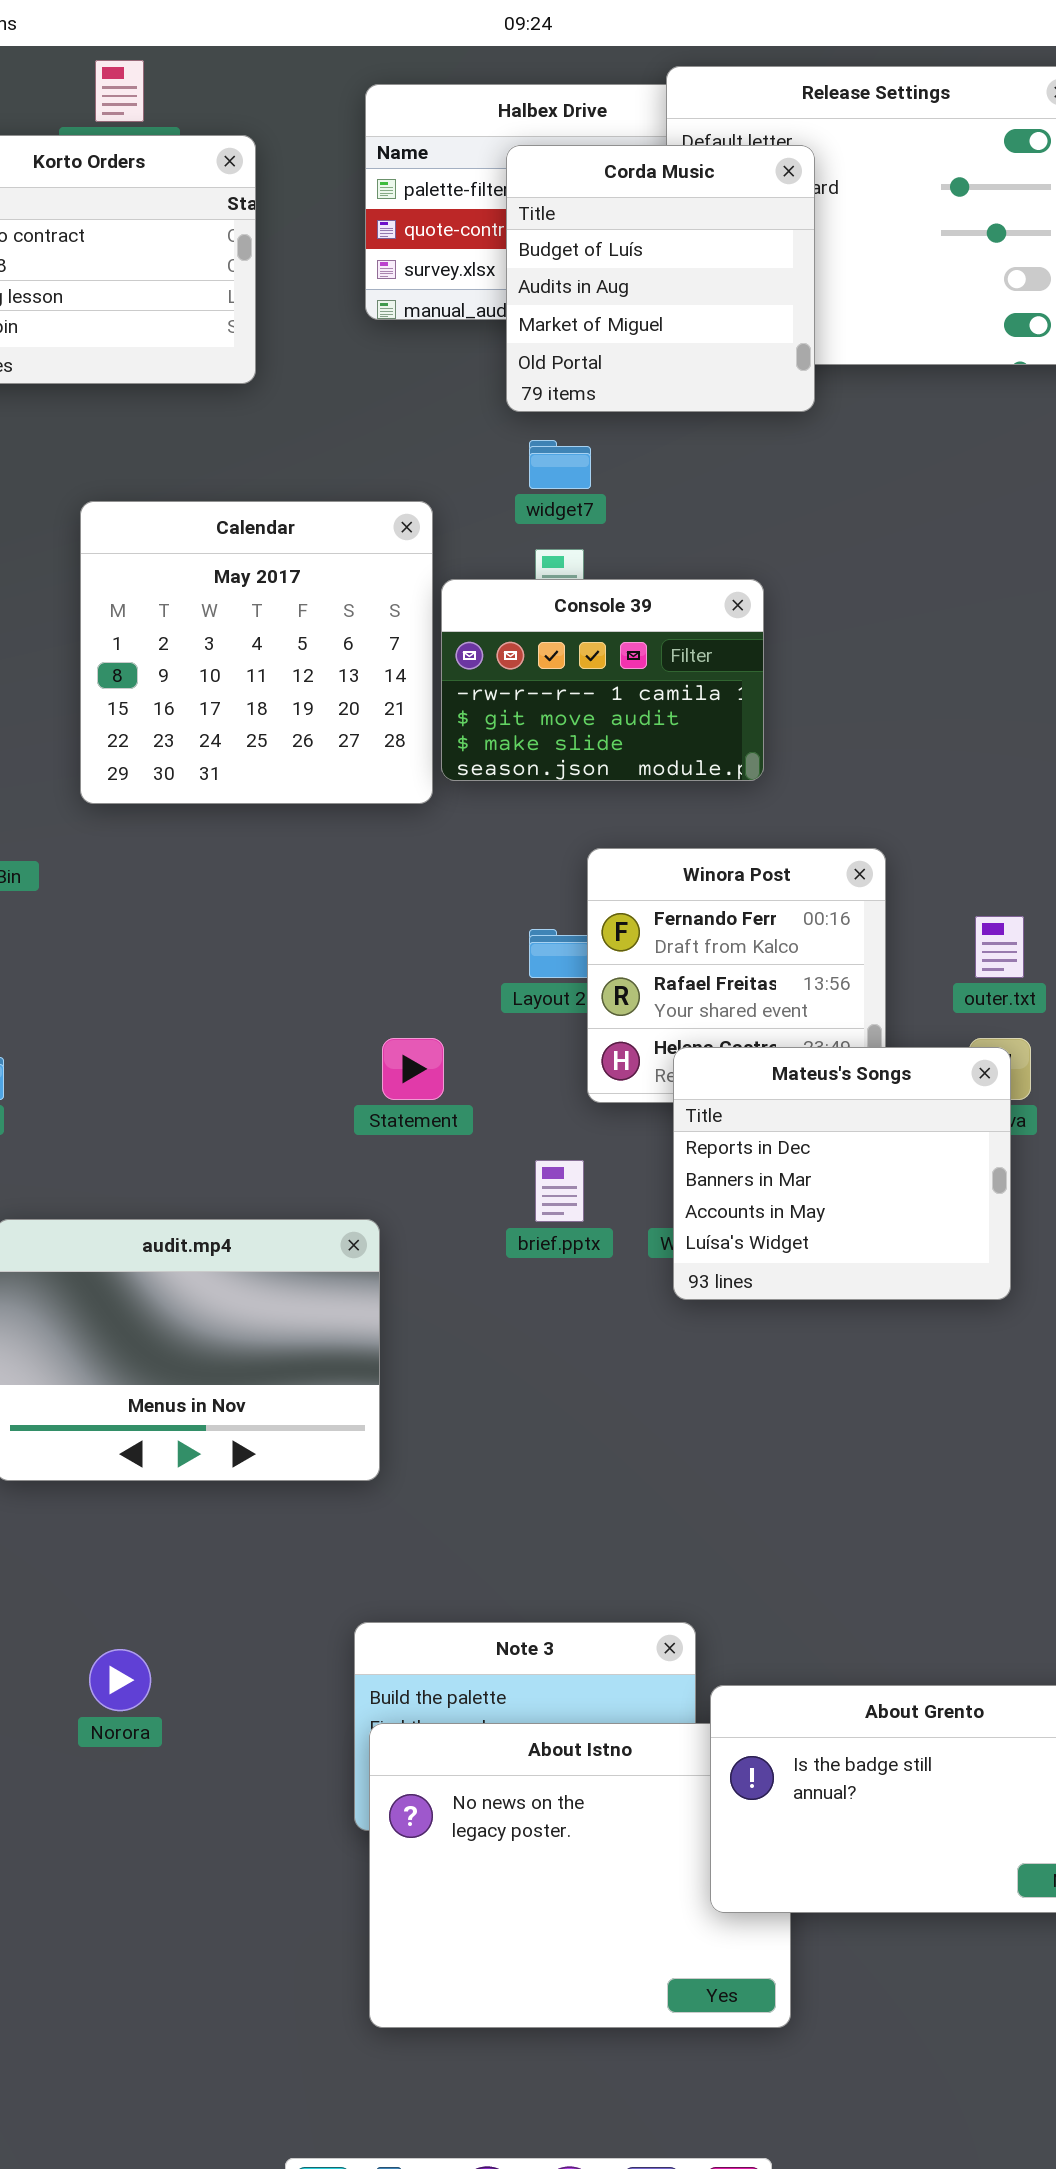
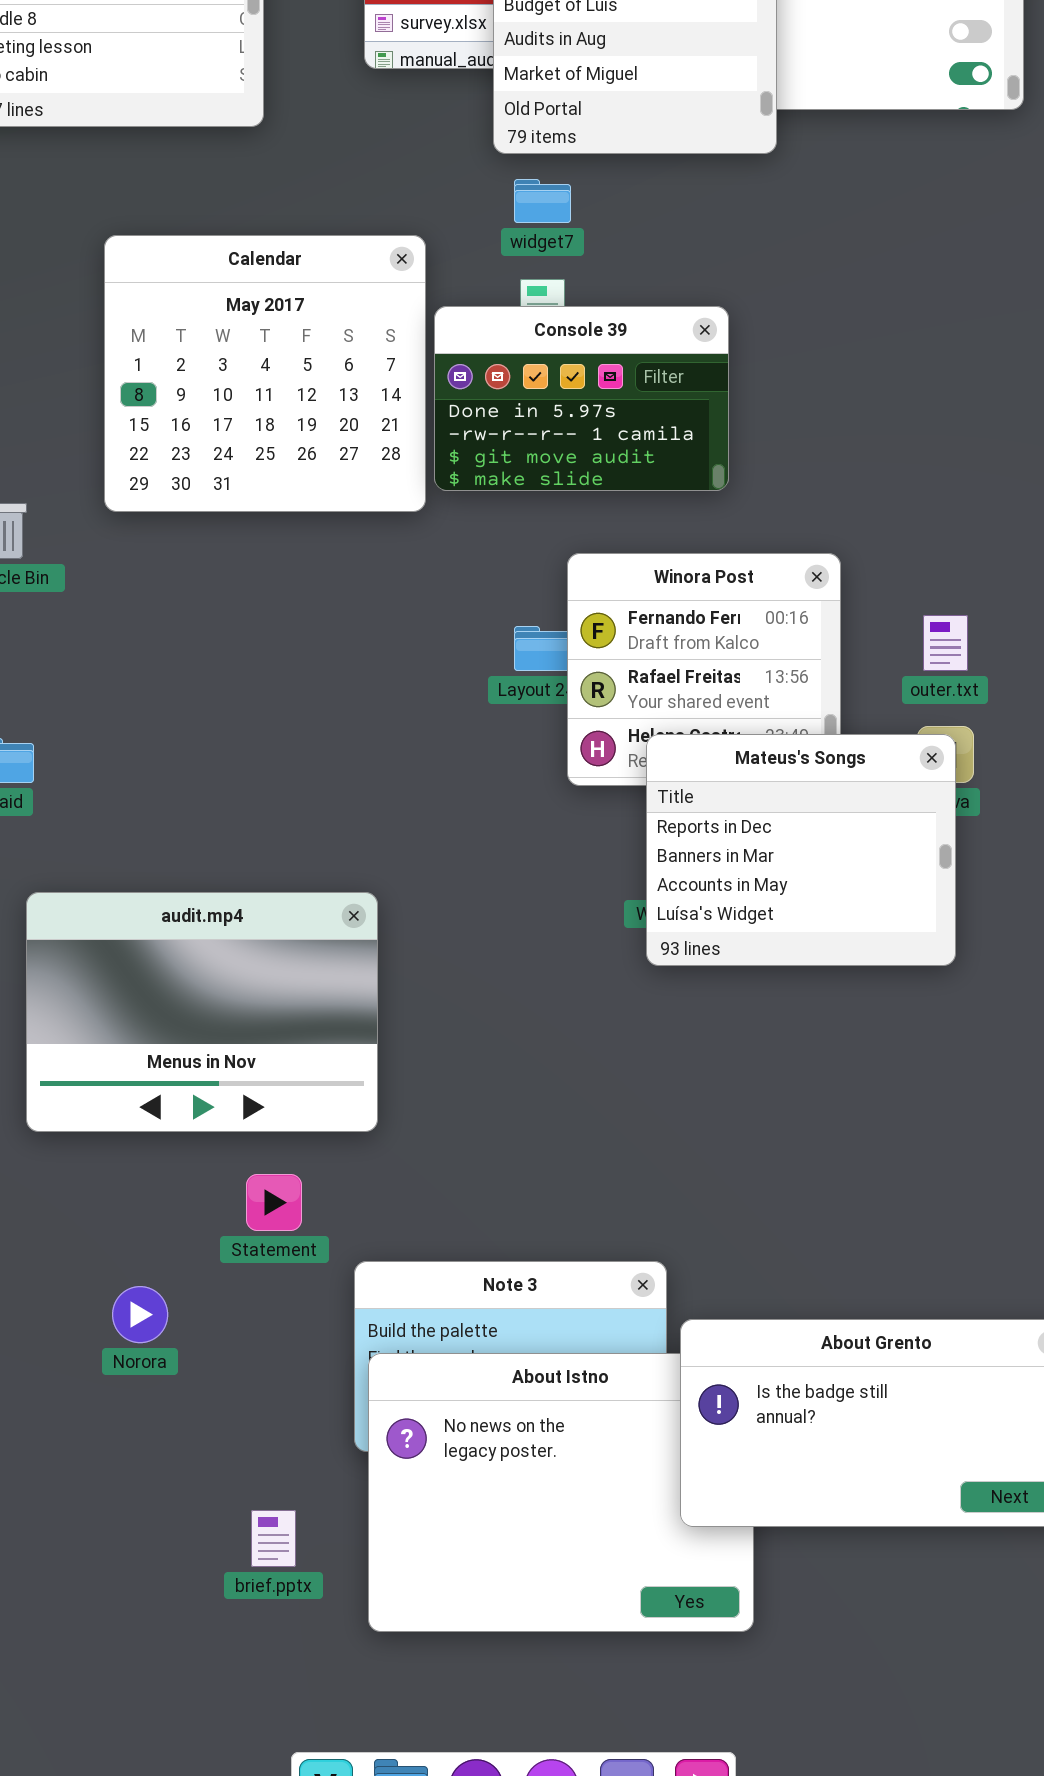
Console 39: [441,579,764,781] -> [434,306,729,491], scrolled up 1 row
Statement: [382,1038,444,1100] -> [246,1174,302,1231], moved
brief.pptx: [535,1160,584,1222] -> [251,1510,296,1567], moved

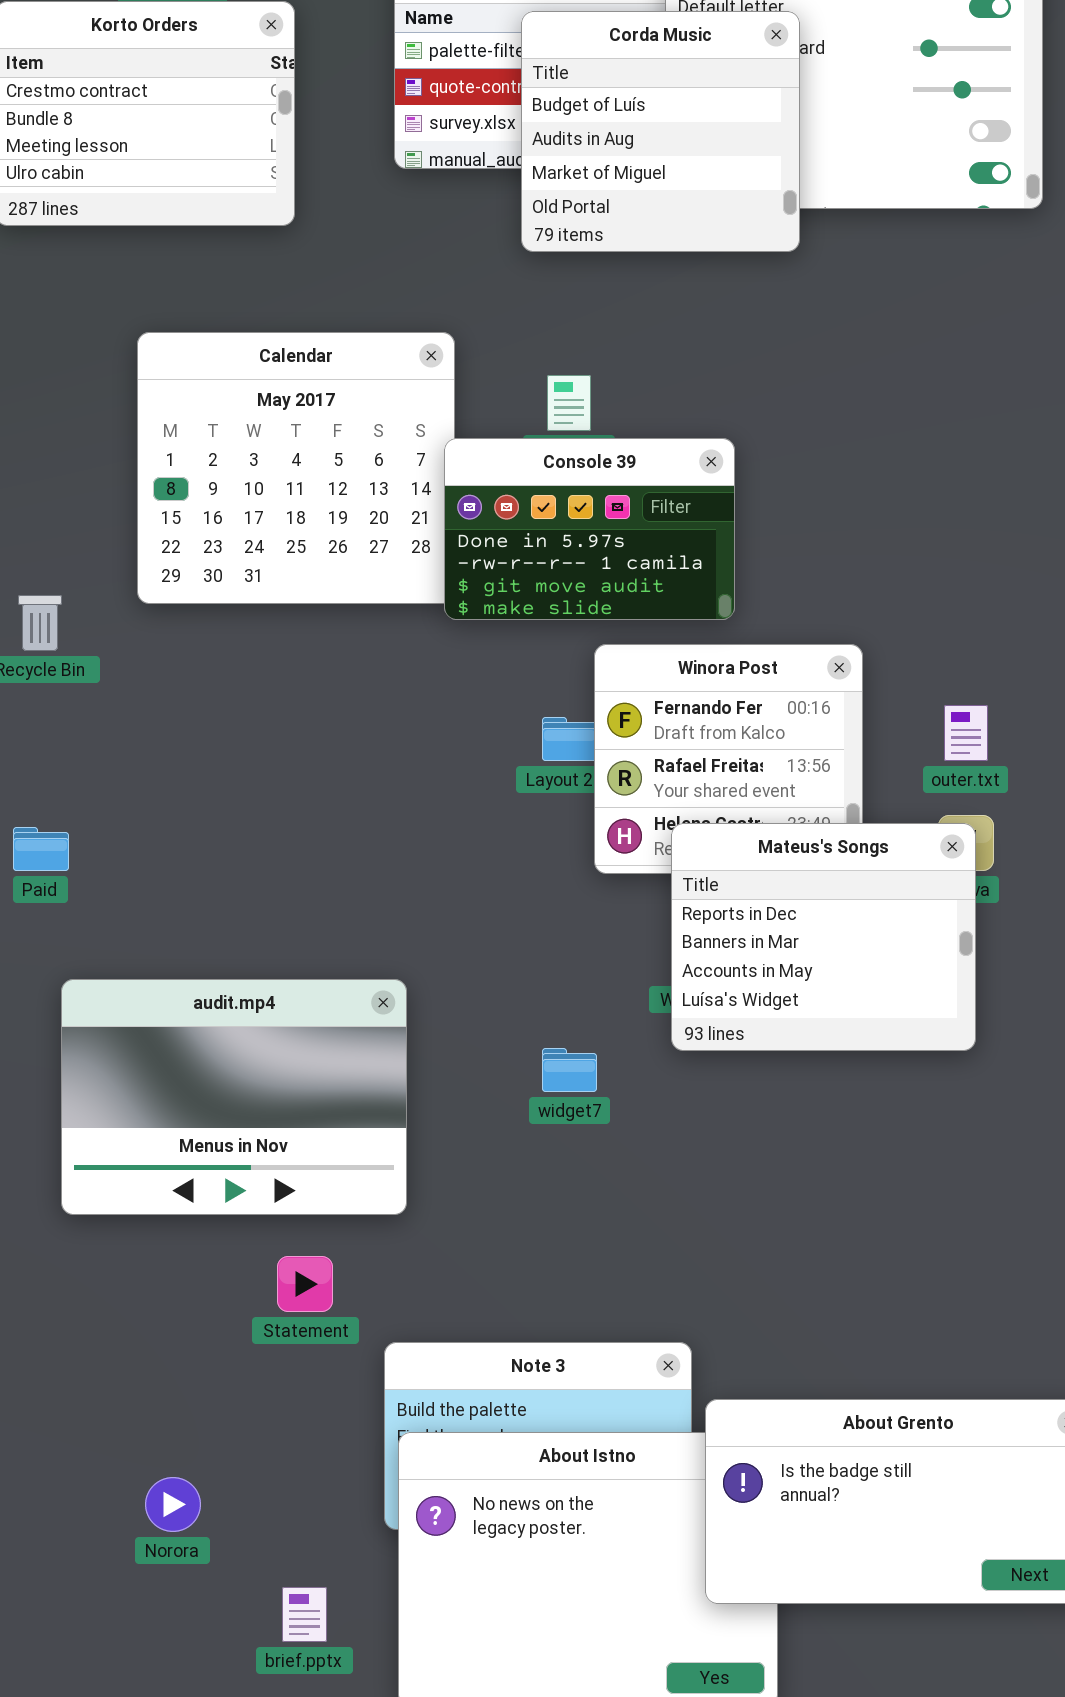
widget7: [514,179,571,223] -> [542,1048,597,1092], moved
Console 39: [434,306,729,491] -> [444,438,735,620], moved
Norora: [112,1286,168,1343] -> [145,1477,201,1532], moved

